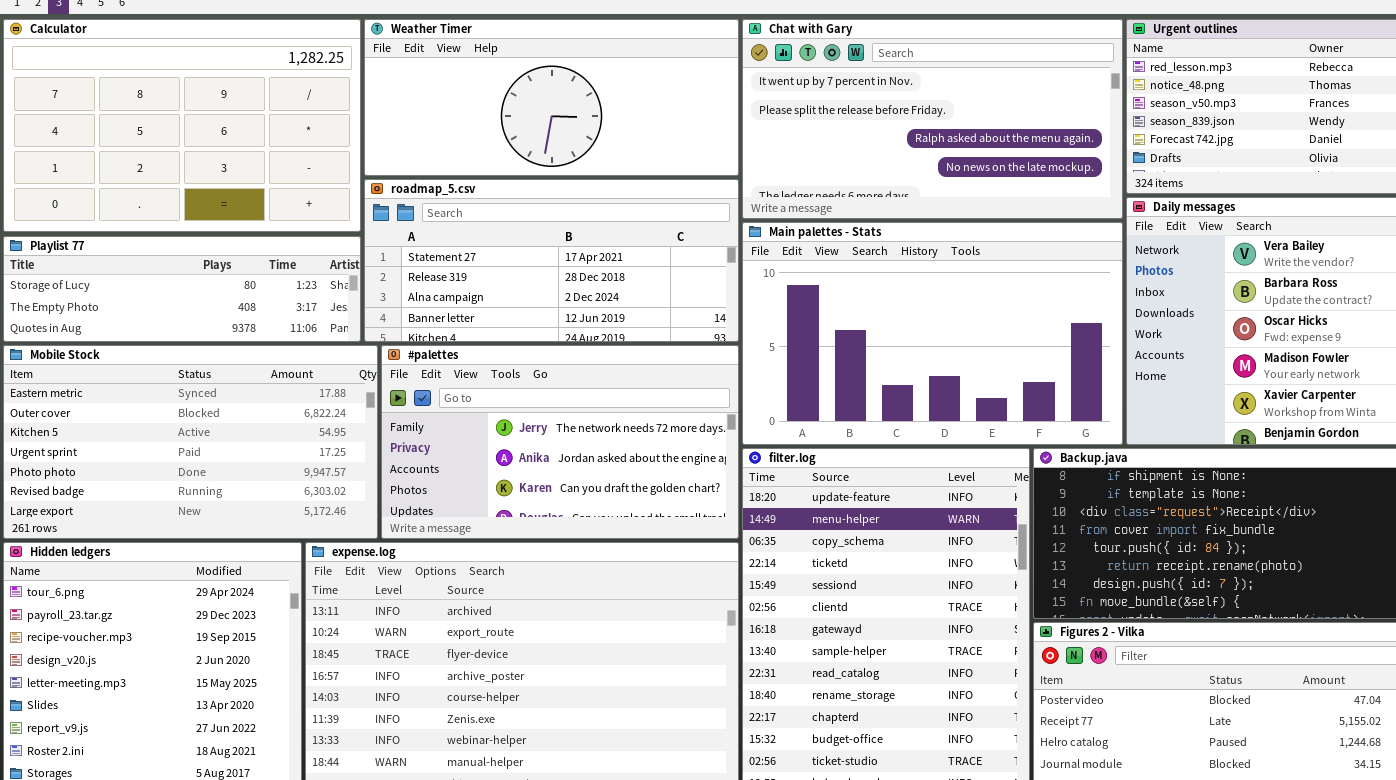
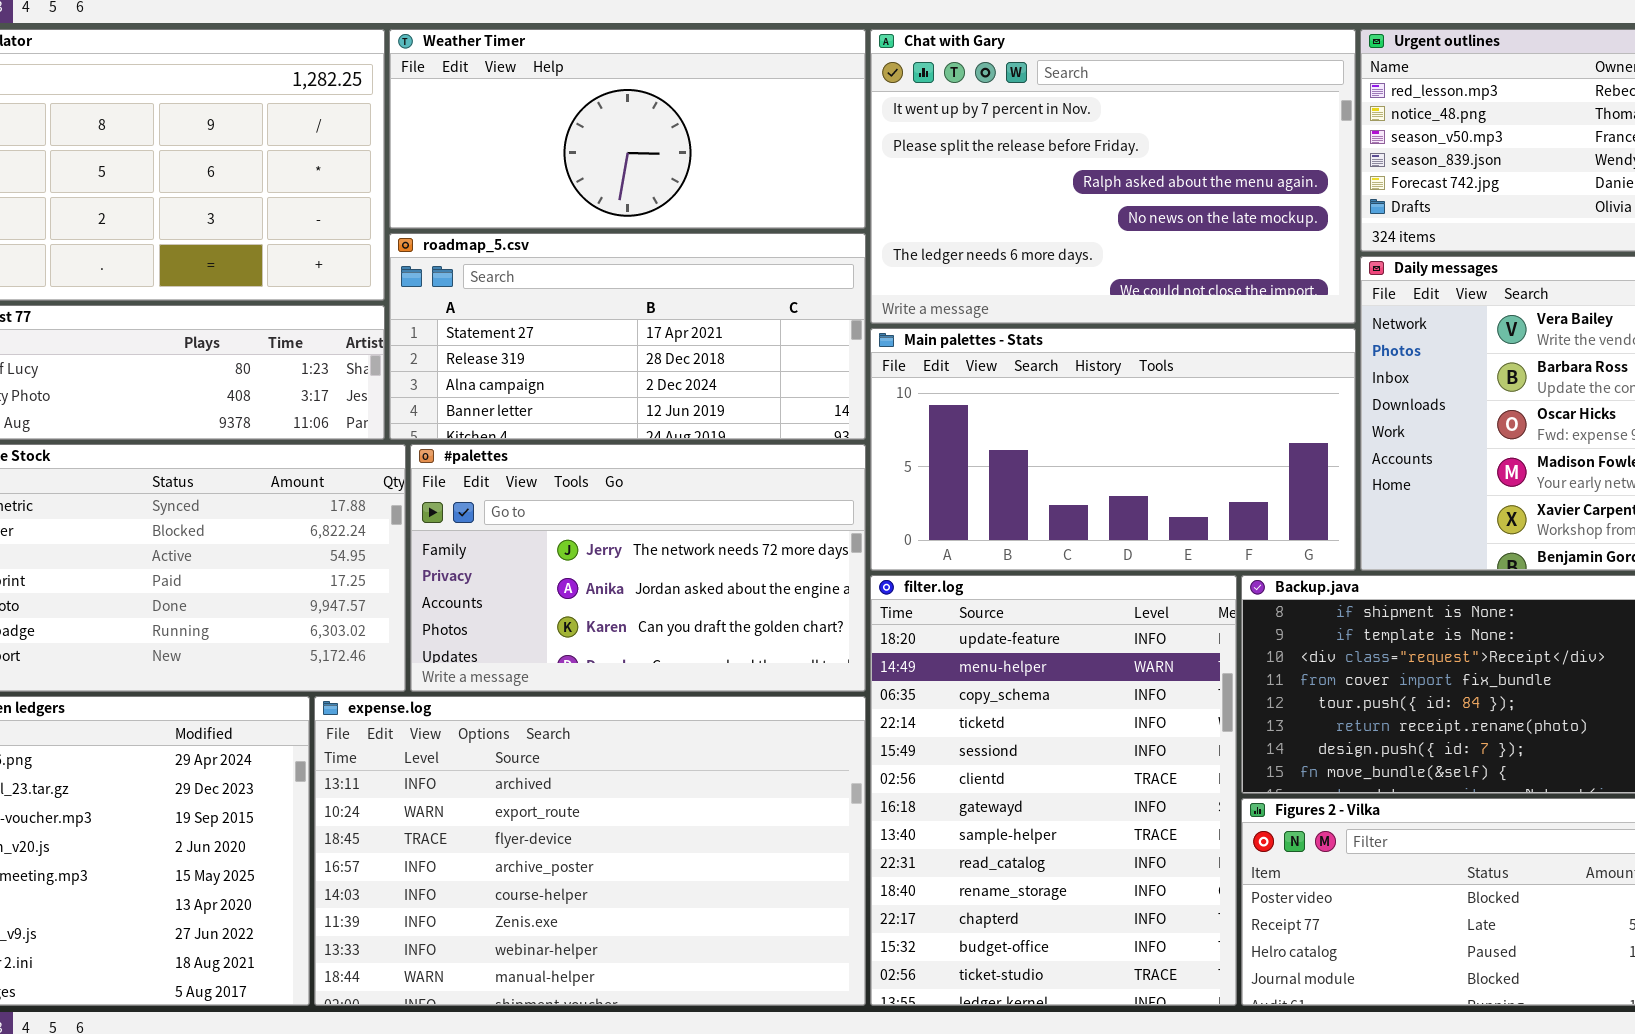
Chat with Gary: [742,19,1123,219] -> [870,29,1356,324], resized
Main palettes - Stats: [742,222,1123,445] -> [870,328,1356,571], resized

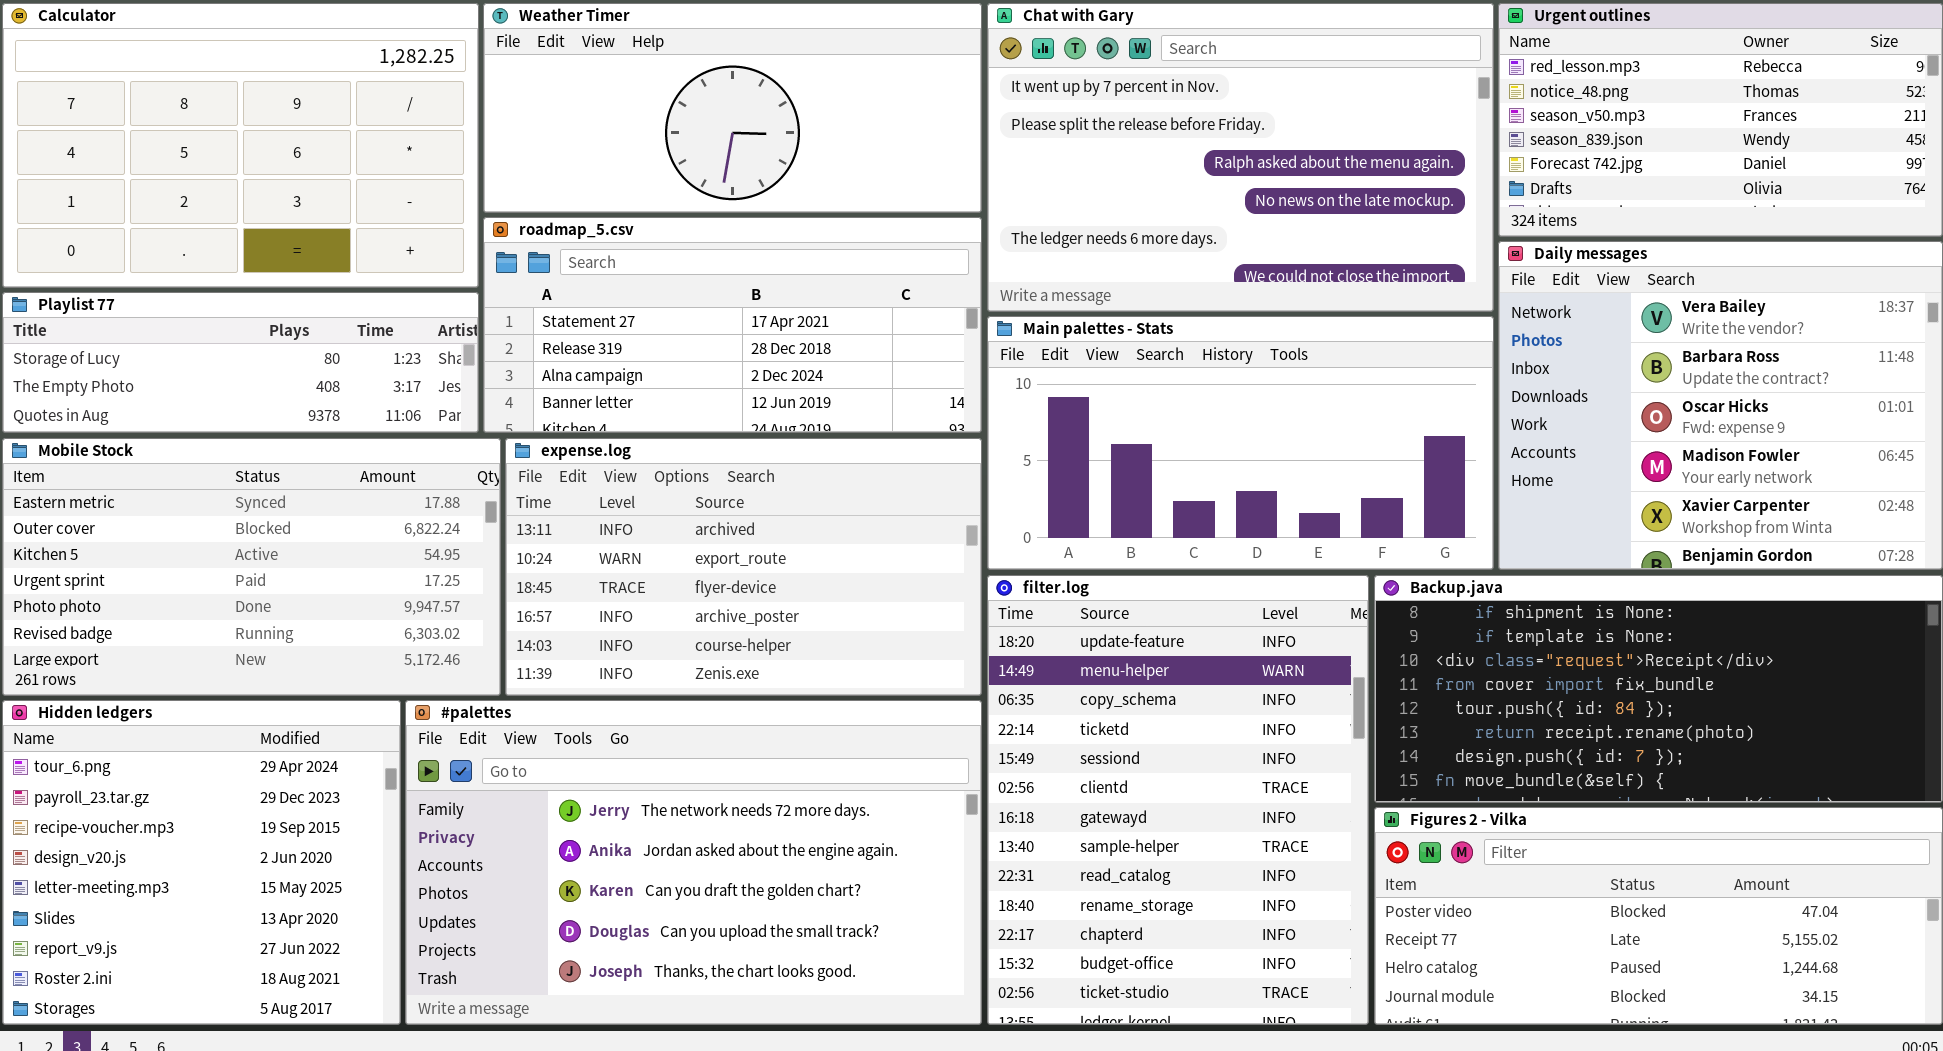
#palettes: [410,444,866,692] -> [405,700,982,1025], moved, resized
expense.log: [314,696,866,1006] -> [505,438,982,696], moved, resized

